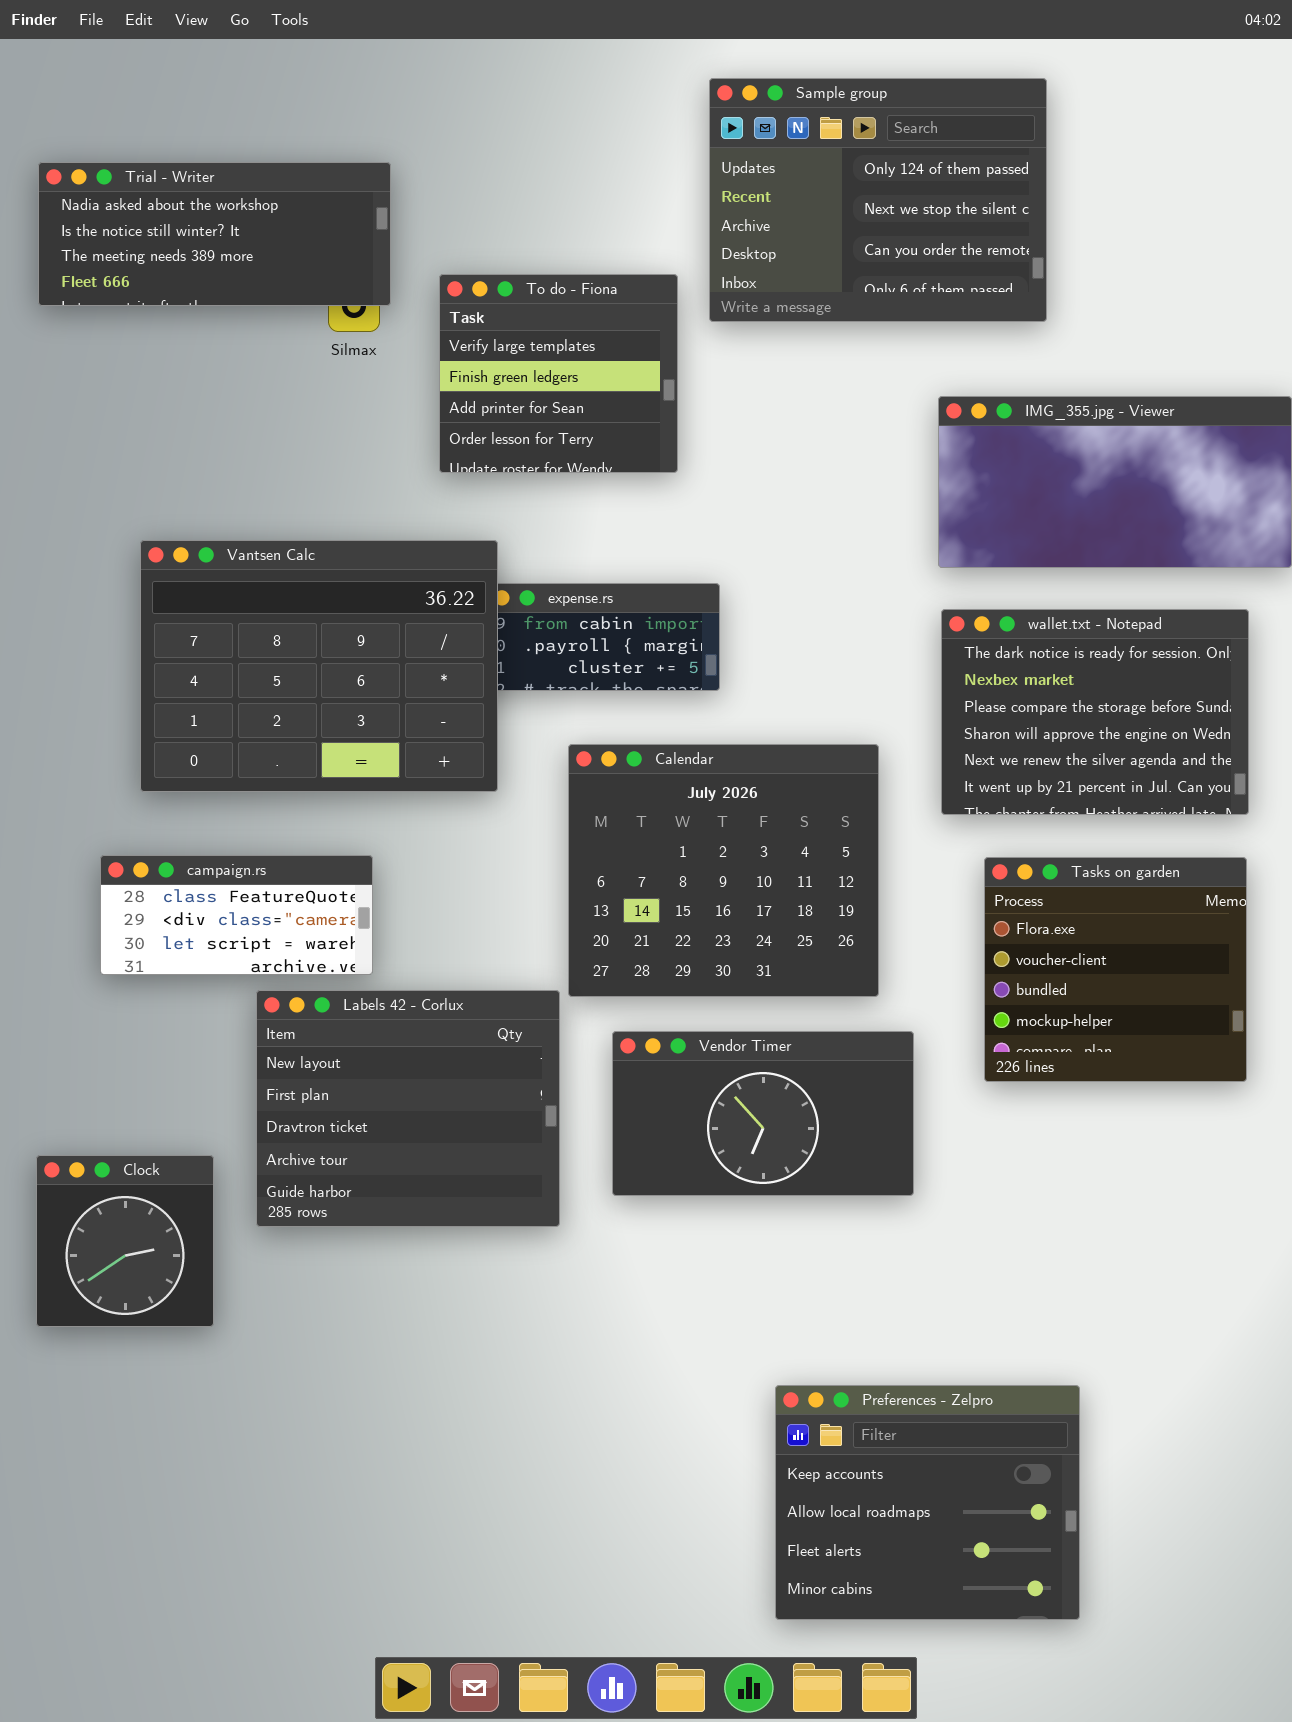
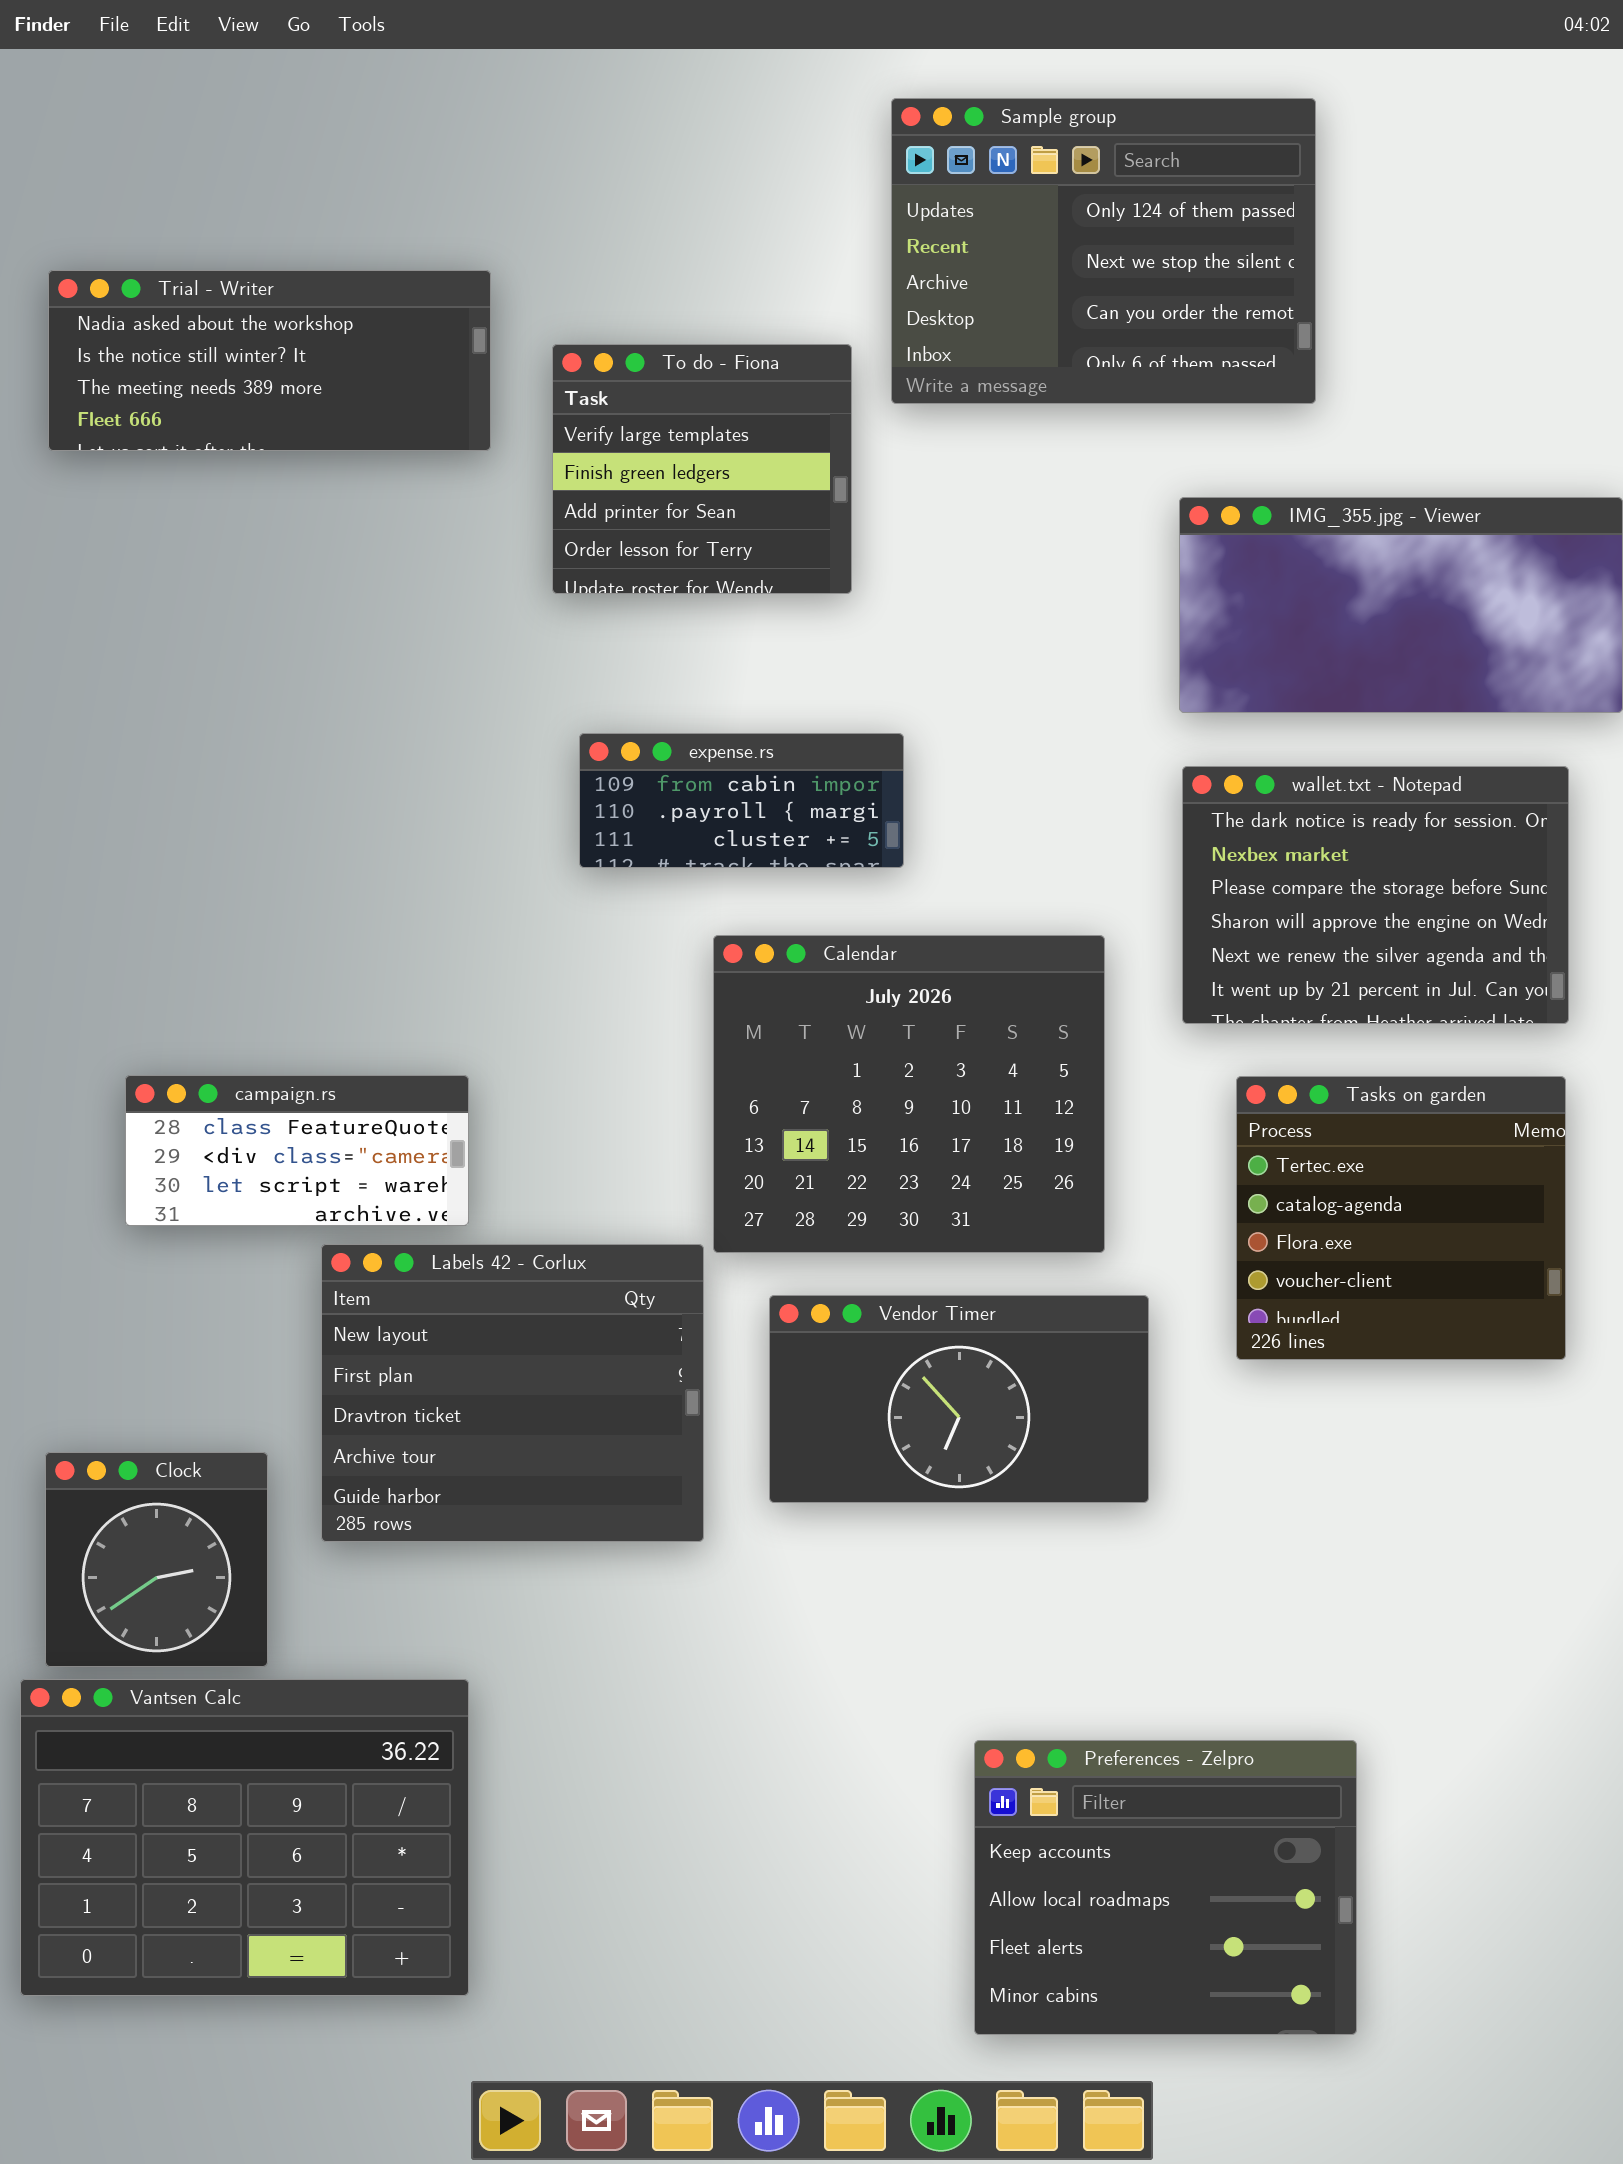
Trial - Writer: [38,162,391,306] -> [48,270,491,451], moved
Vantsen Calc: [140,540,498,792] -> [20,1679,469,1996], moved
Tasks on garden: [984,857,1247,1082] -> [1236,1076,1566,1360], scrolled up 2 rows

